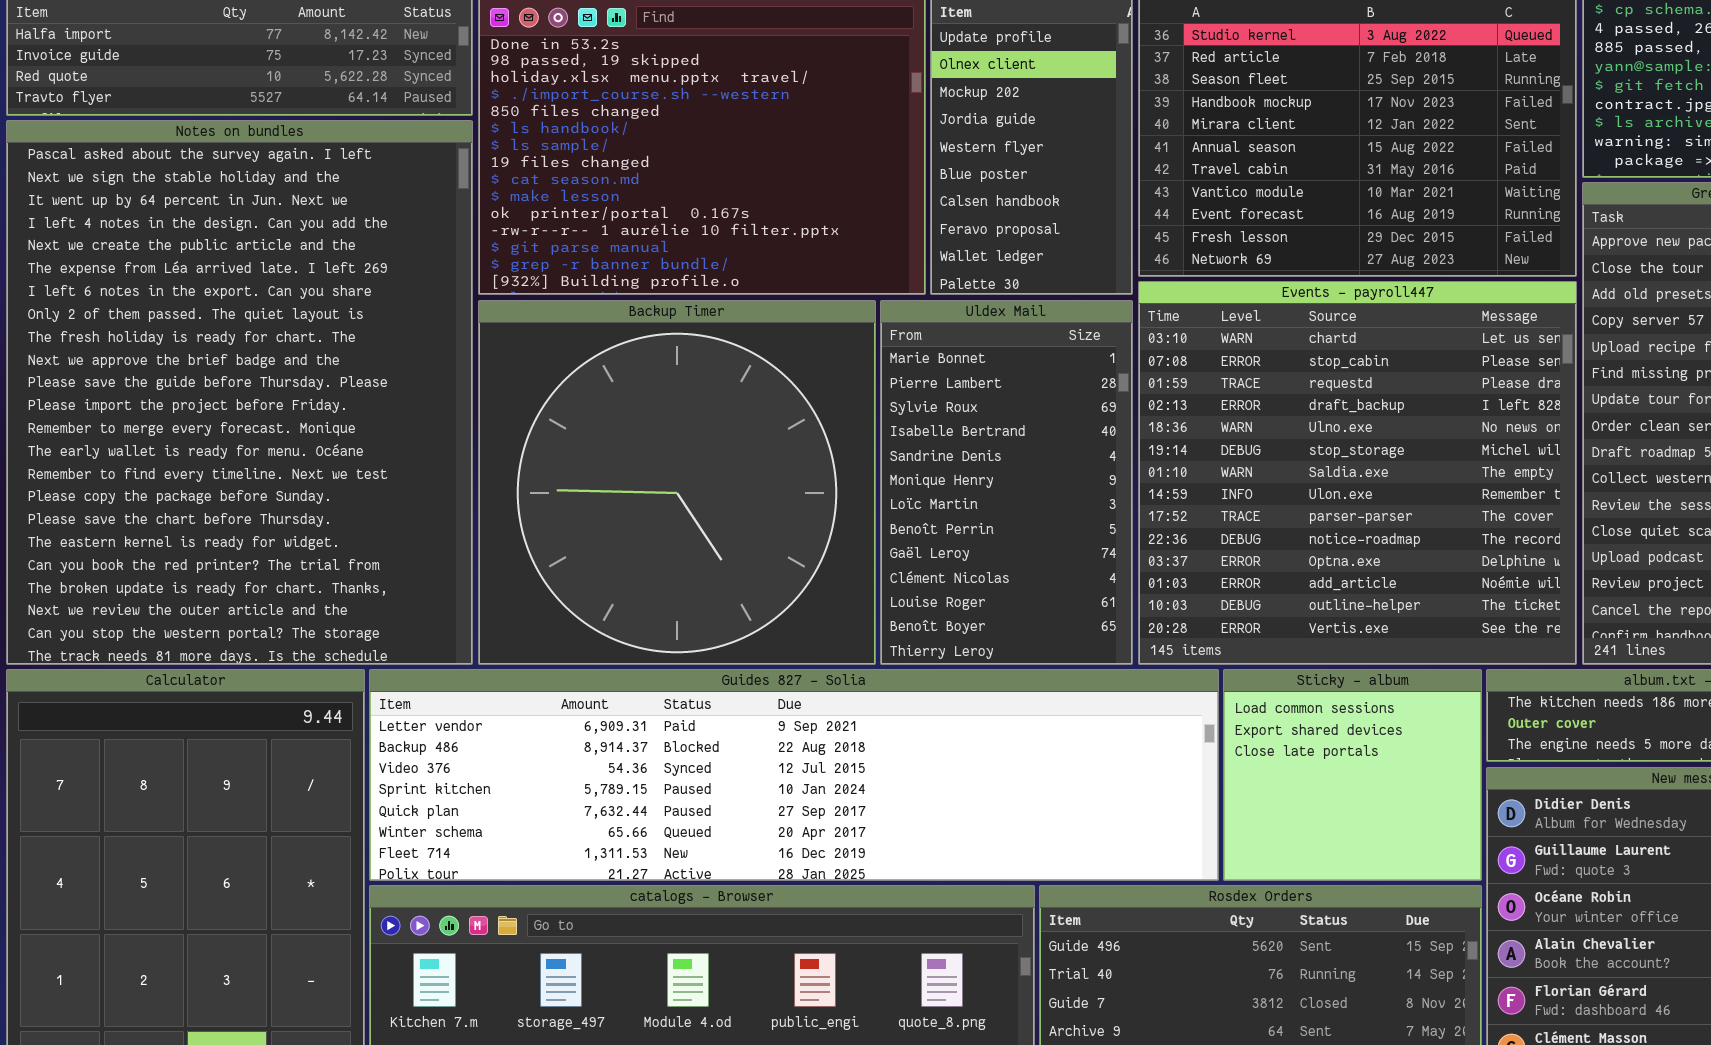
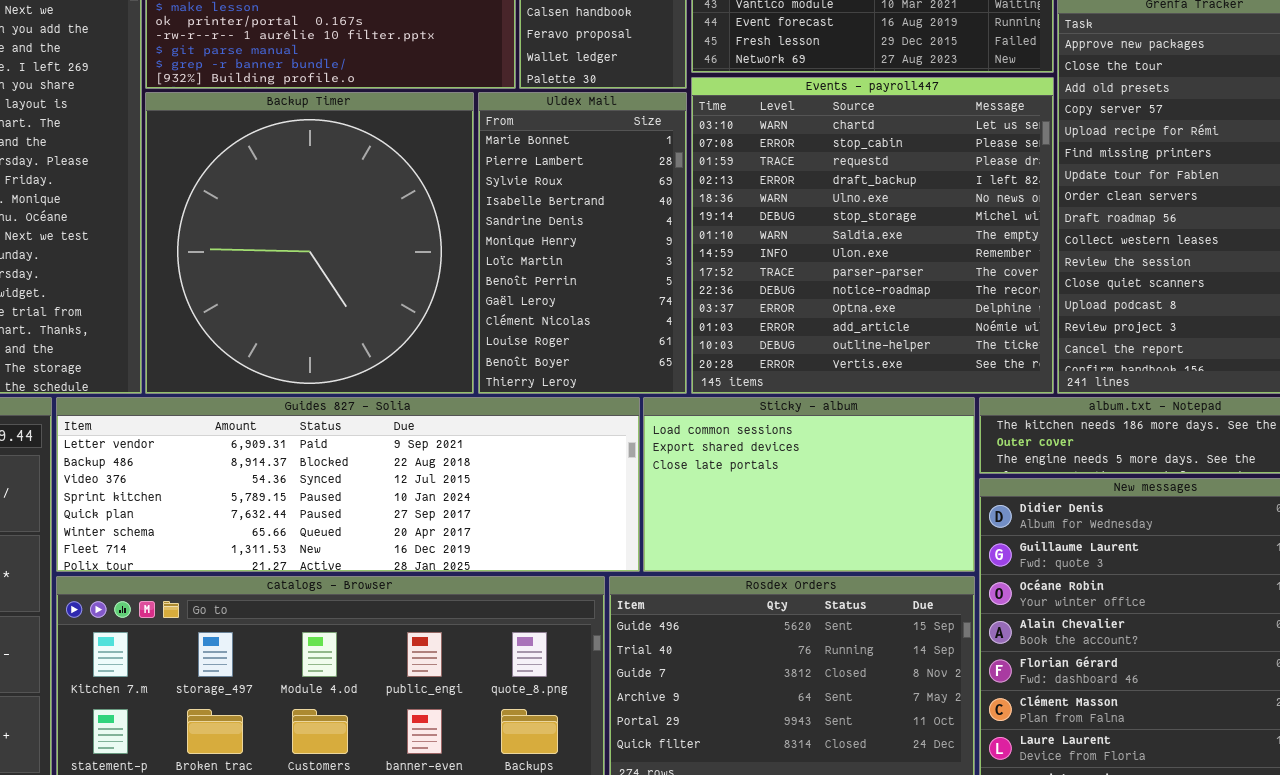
Guides 827 - Solia: [369,669,1219,881] -> [56,397,640,572], resized
Sticky - album: [1223,669,1482,881] -> [643,397,975,572], resized

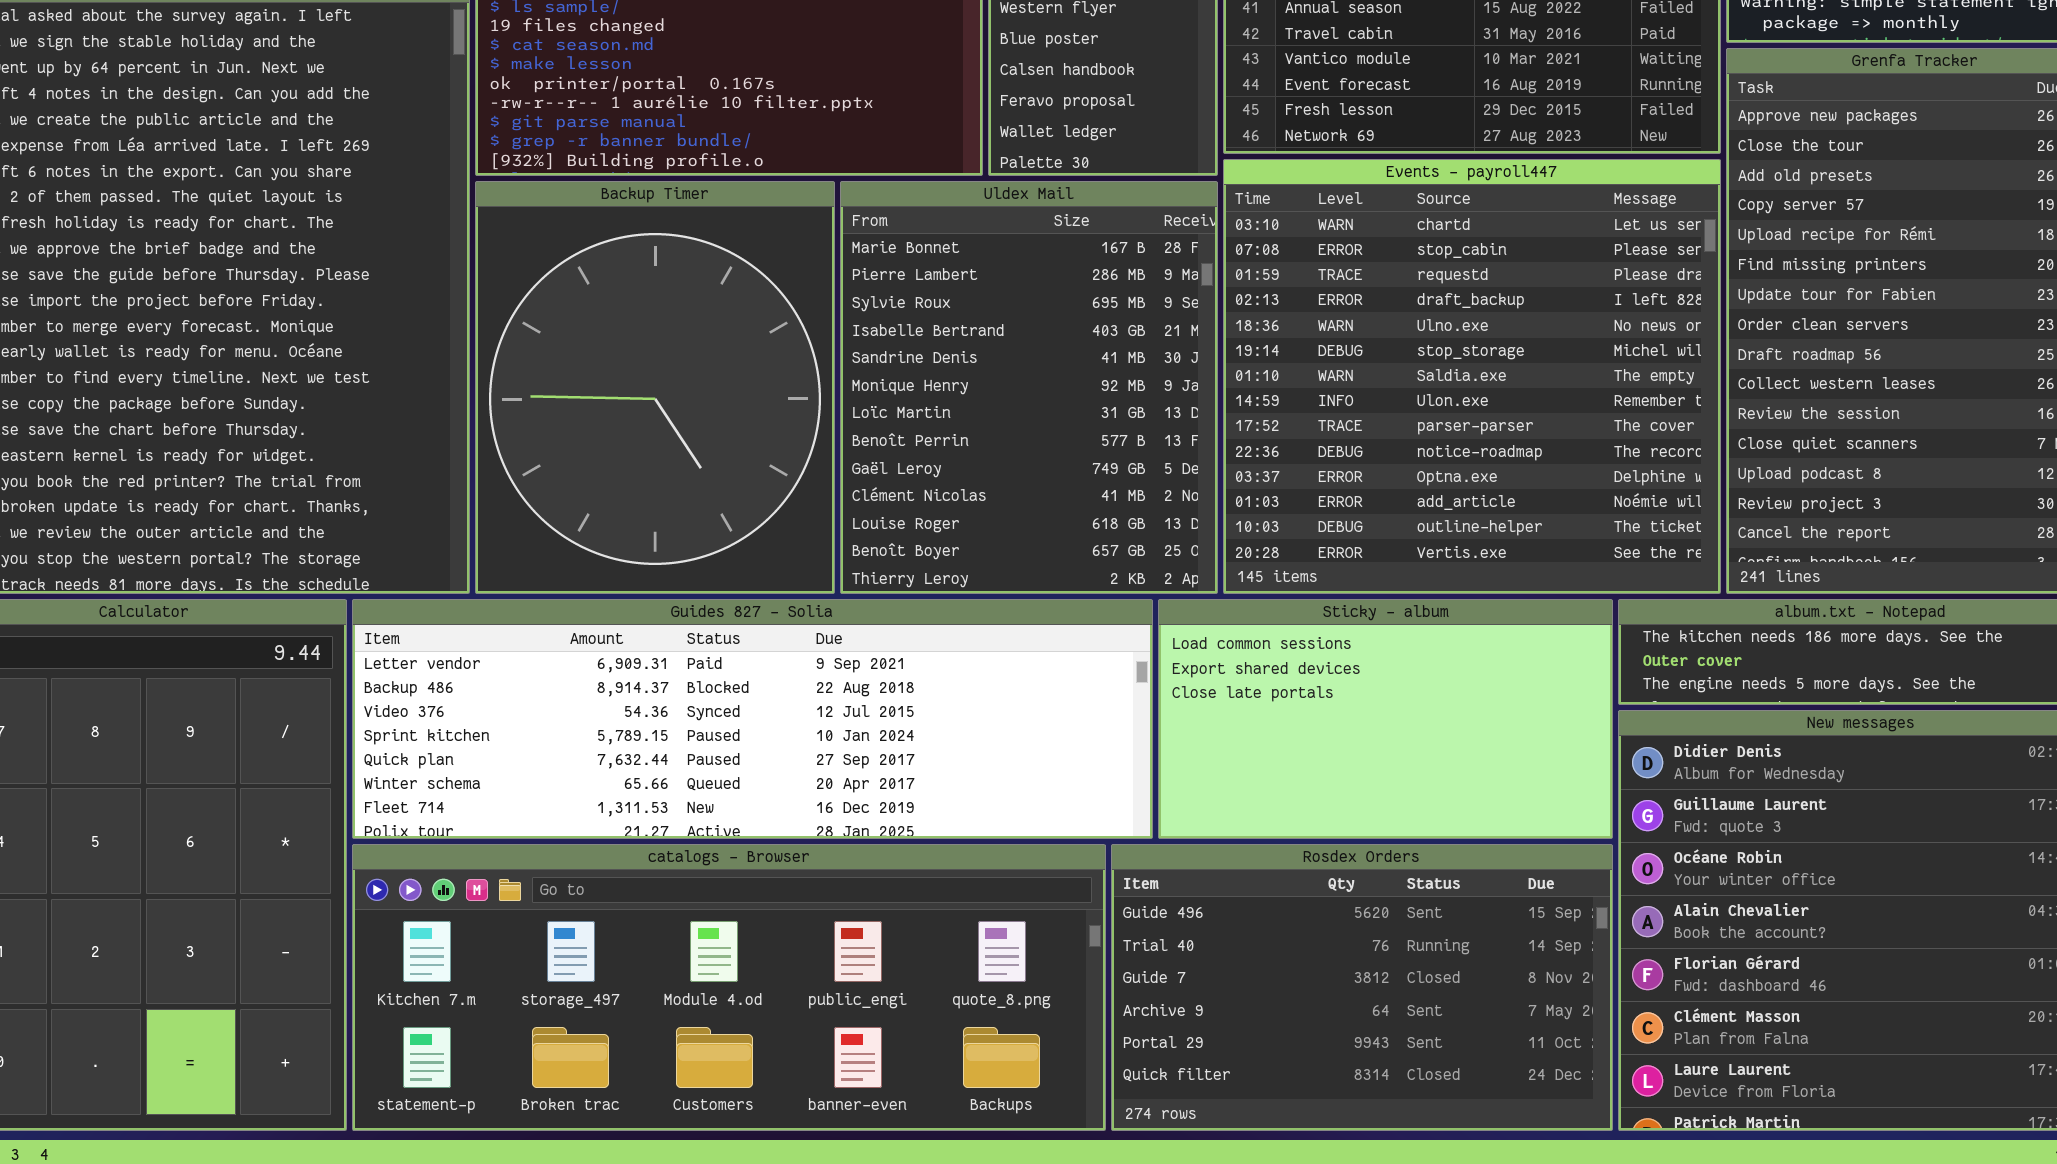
Backup Timer: [145,92,474,394] -> [475,181,835,594], resized
Uldex Mail: [478,92,687,394] -> [840,181,1218,594], resized

